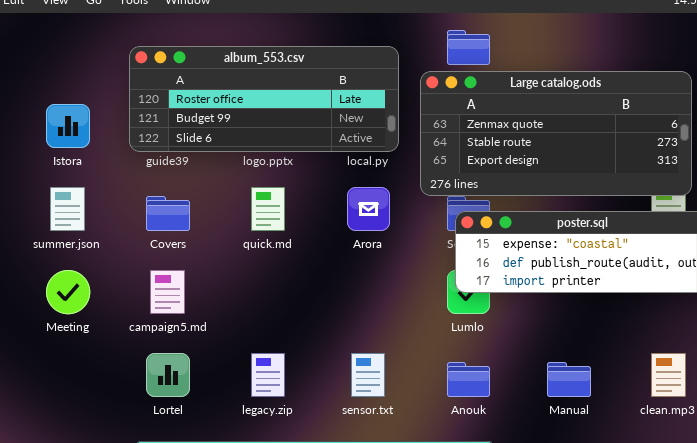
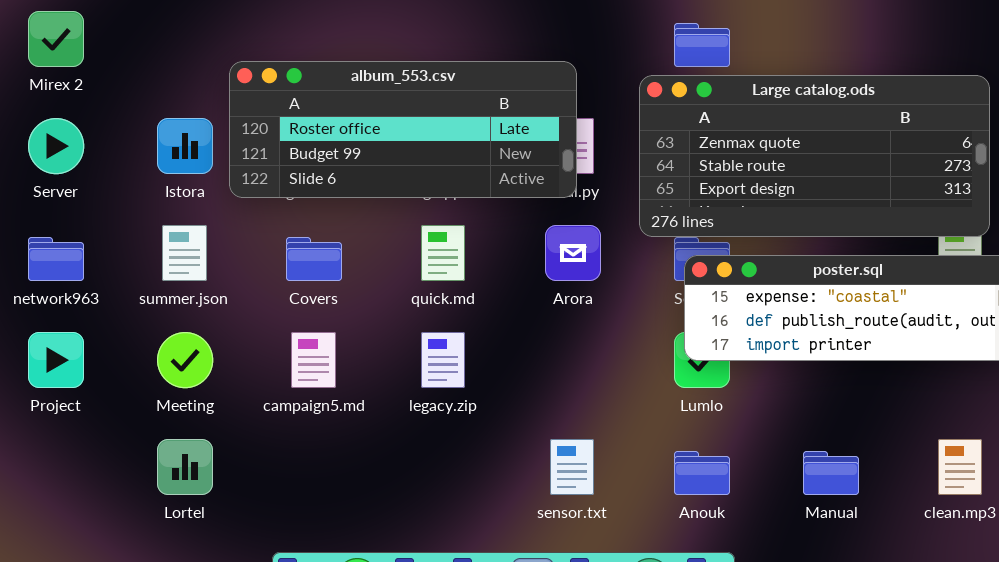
album_553.csv: [129,46,399,152] -> [229,61,577,198], moved
Lortel: [146,353,190,397] -> [157,439,213,495], moved
legacy.zip: [251,353,285,397] -> [421,332,465,388], moved

